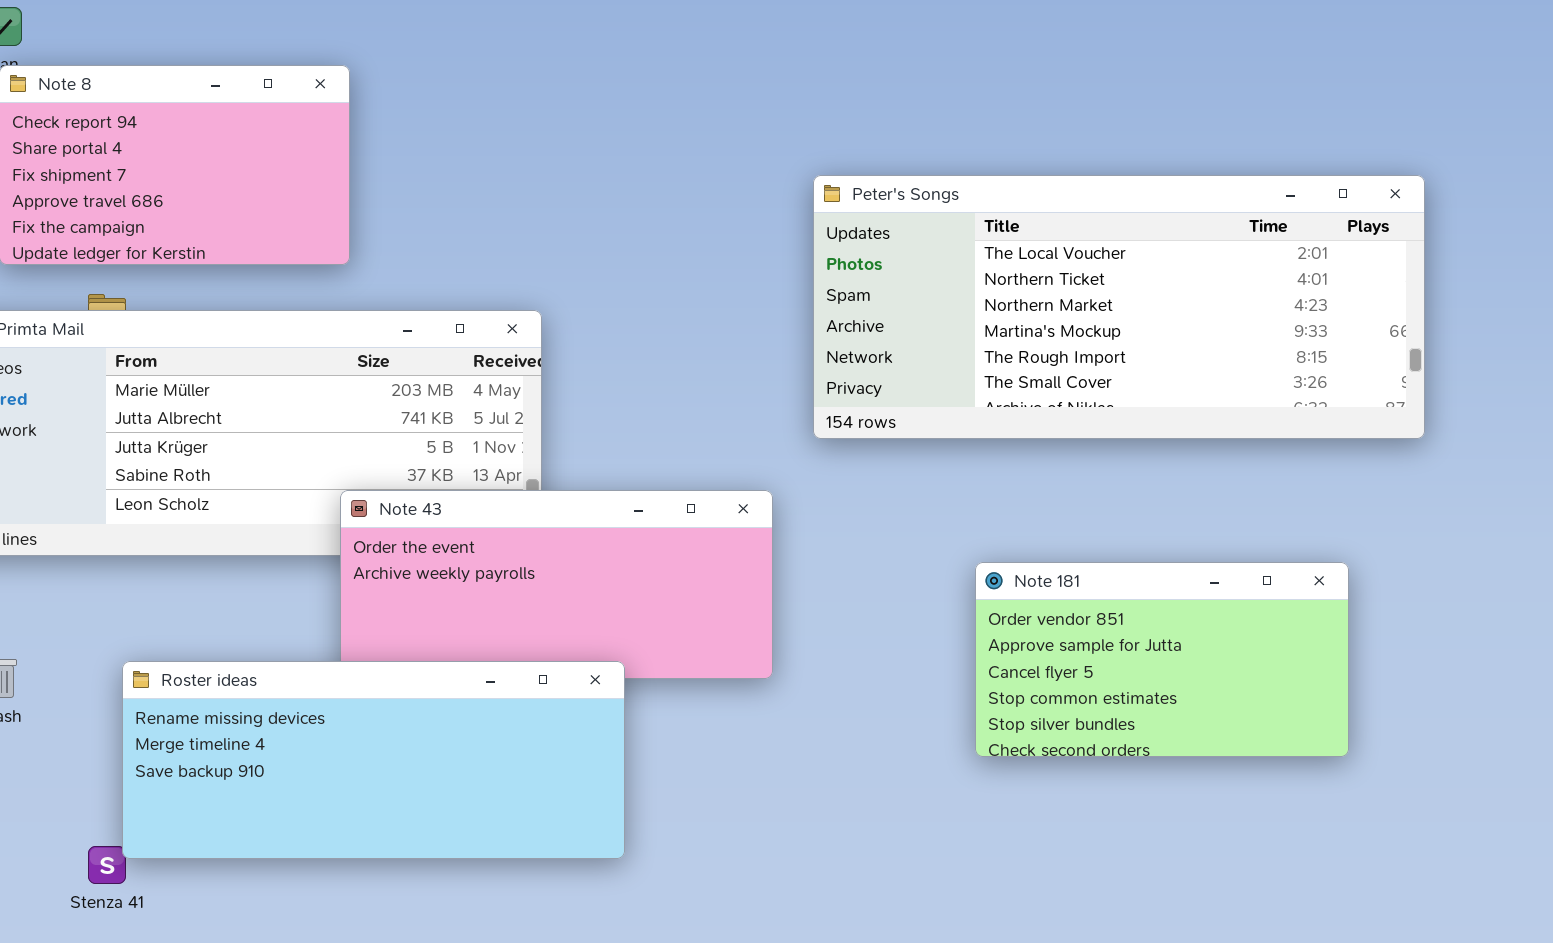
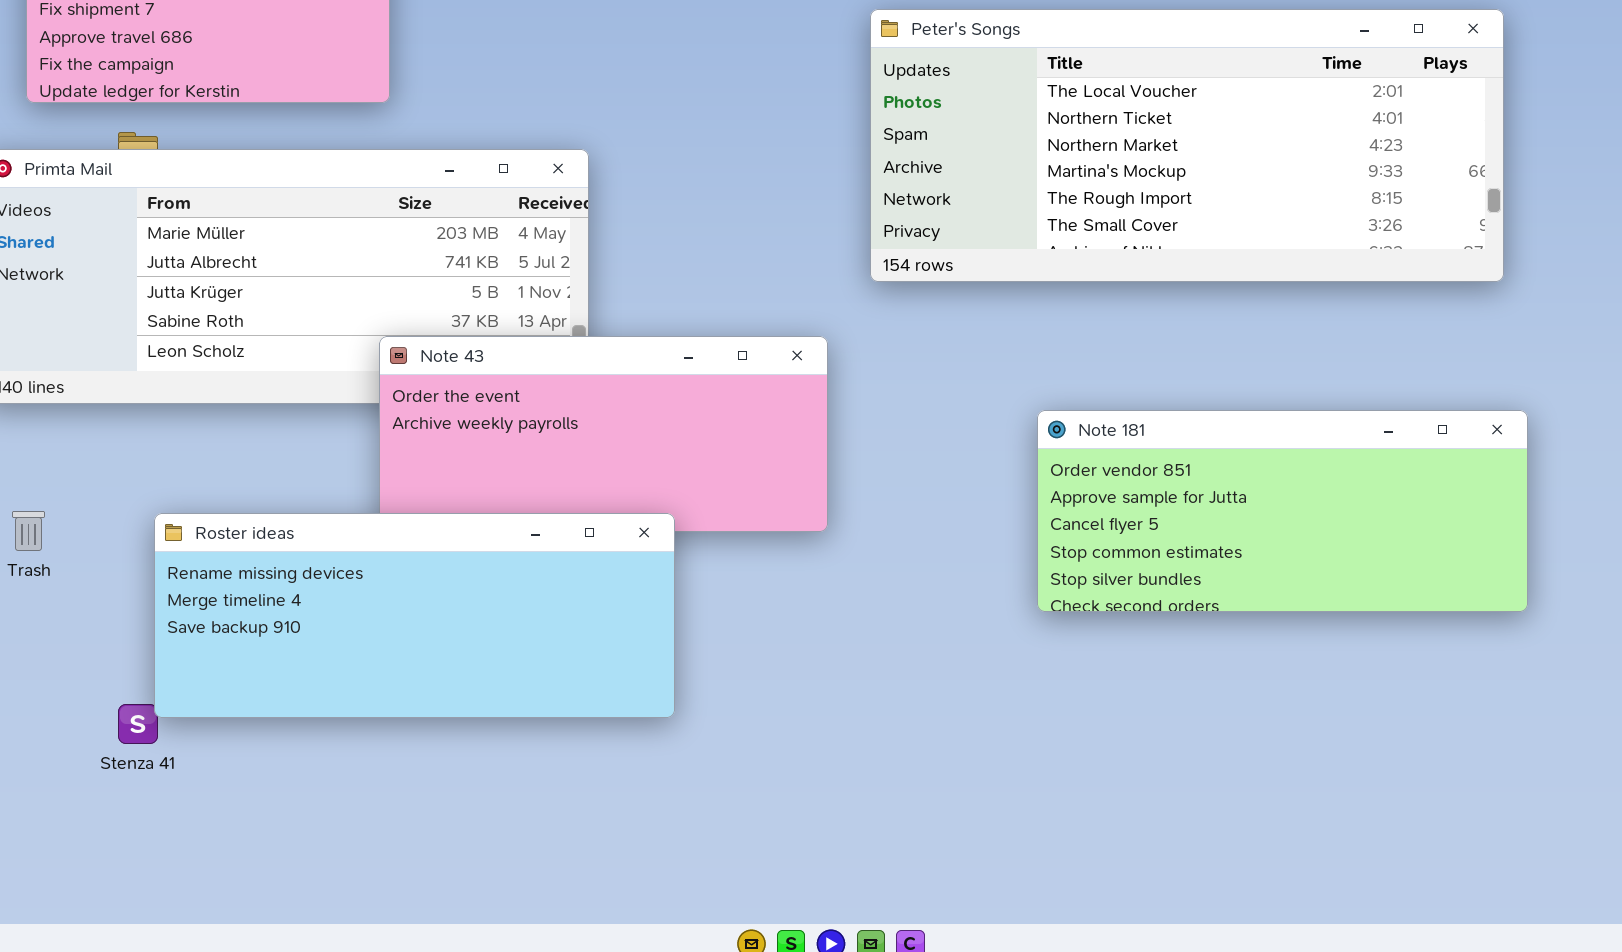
Note 181: [975,562,1349,757] -> [1037,410,1528,612], resized

